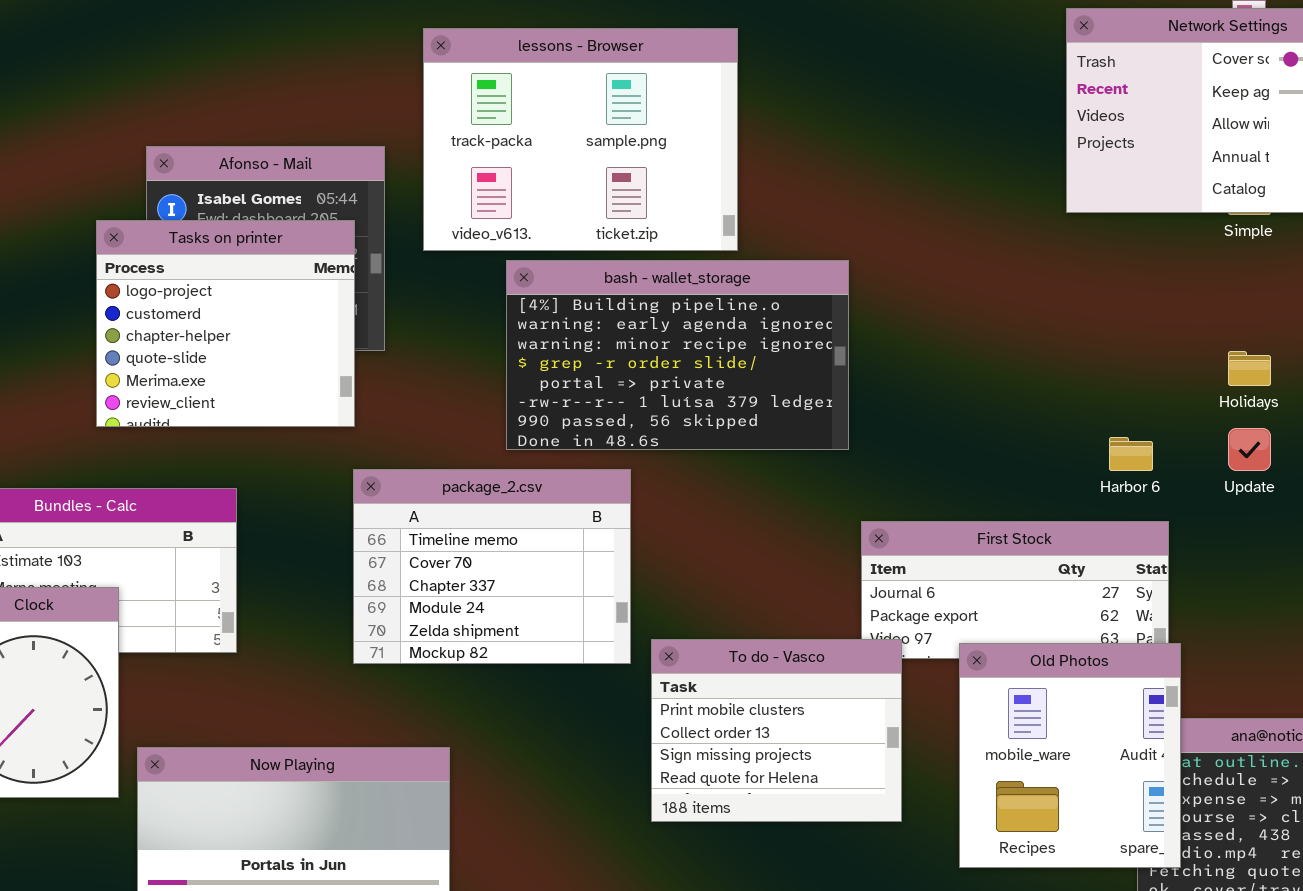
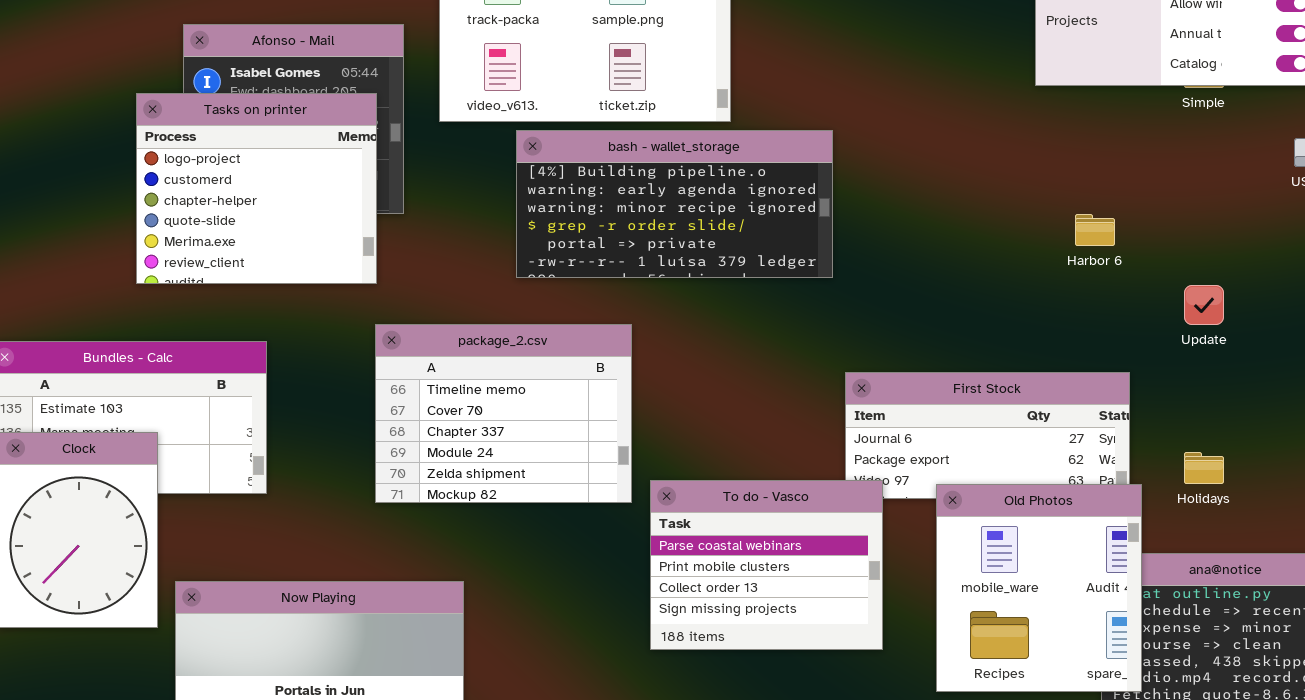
bash - wallet_storage: [506,260,849,450] -> [516,130,833,278], resized
Holidays: [1228,351,1271,386] -> [1184,452,1224,484], moved
Harbor 6: [1109,437,1153,471] -> [1075,214,1115,246], moved
To do - Vasco: [651,639,902,822] -> [650,480,883,650], scrolled up 1 row

